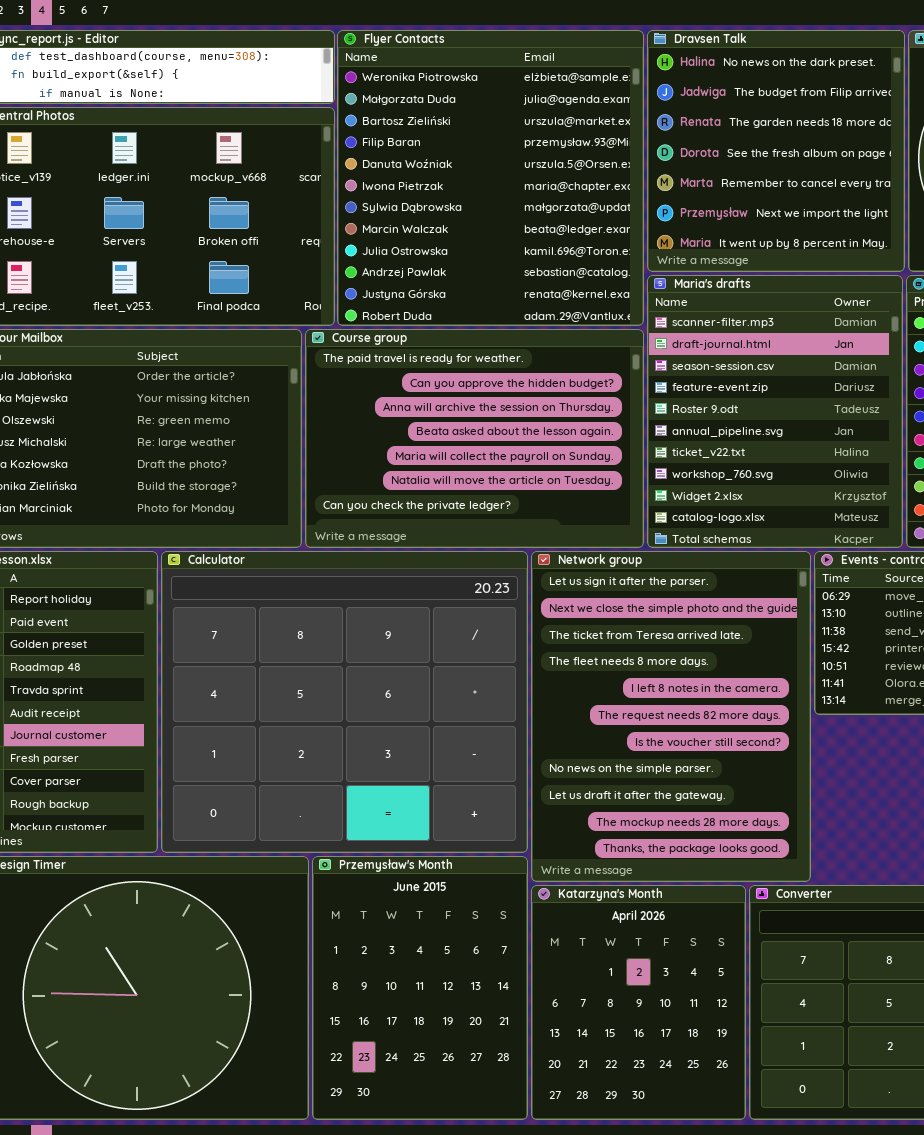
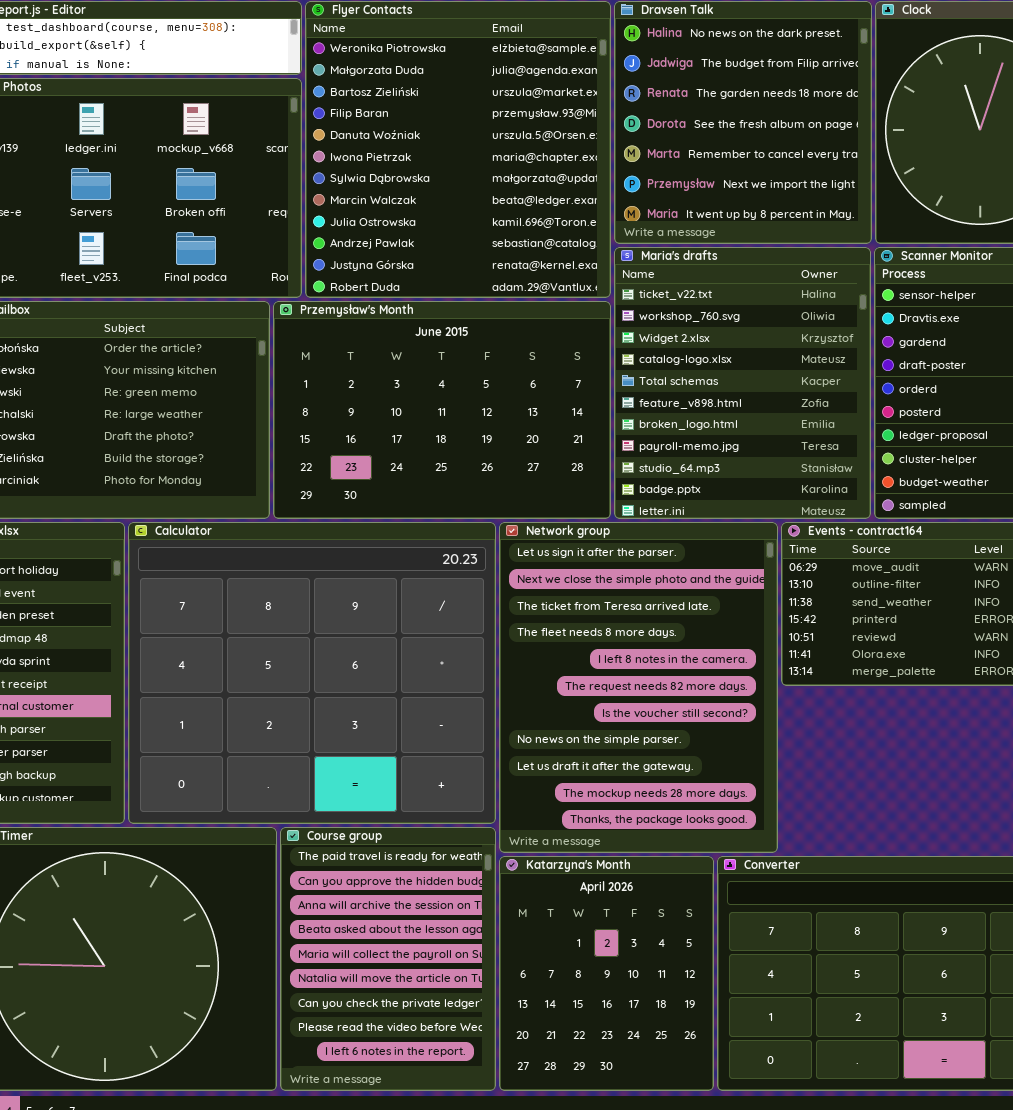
Maria's drafts: [647,275,903,548] -> [614,247,871,519], scrolled down 6 rows
Course group: [305,329,644,548] -> [280,827,496,1091], moved, resized
Przemysław's Month: [312,856,528,1120] -> [273,301,611,519], moved, resized

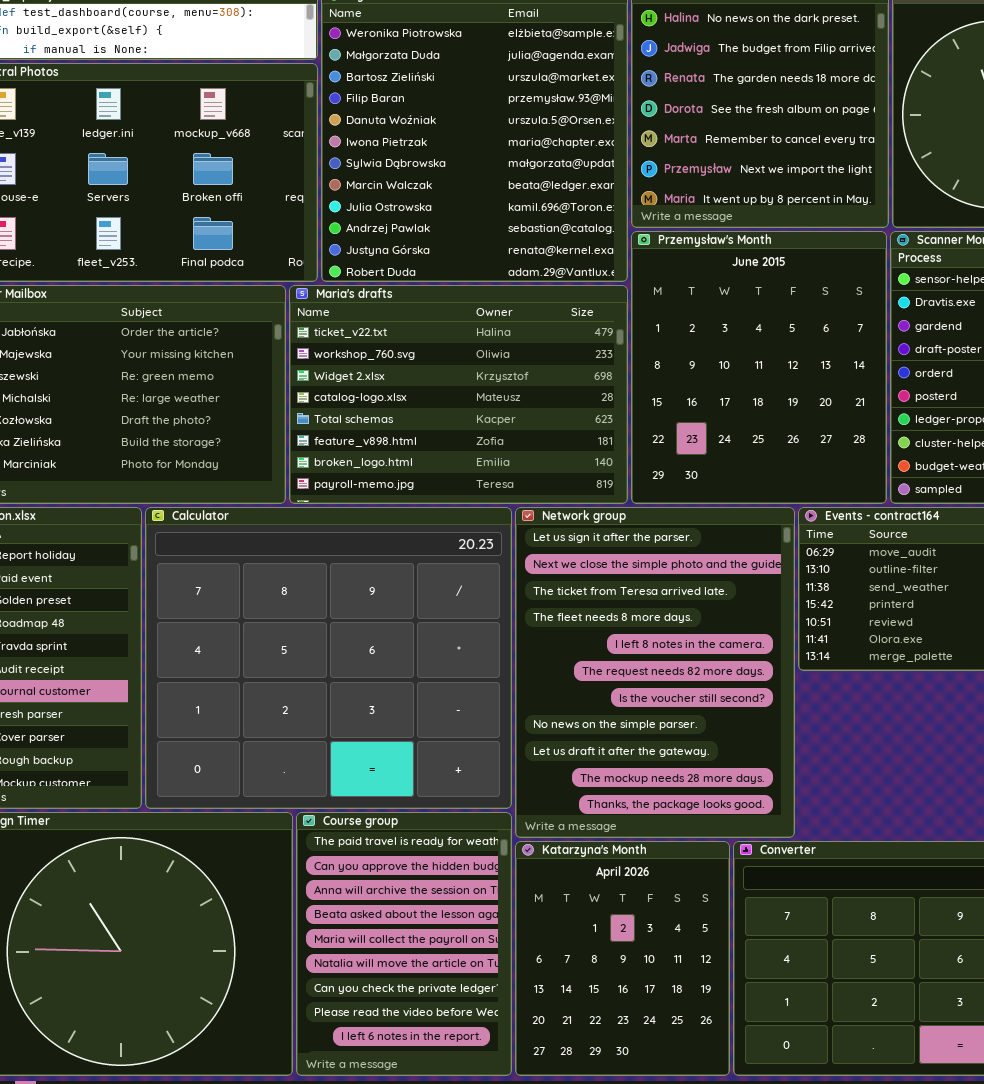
Maria's drafts: [614,247,871,519] -> [289,285,628,504], moved, resized
Przemysław's Month: [273,301,611,519] -> [631,231,887,504], moved, resized

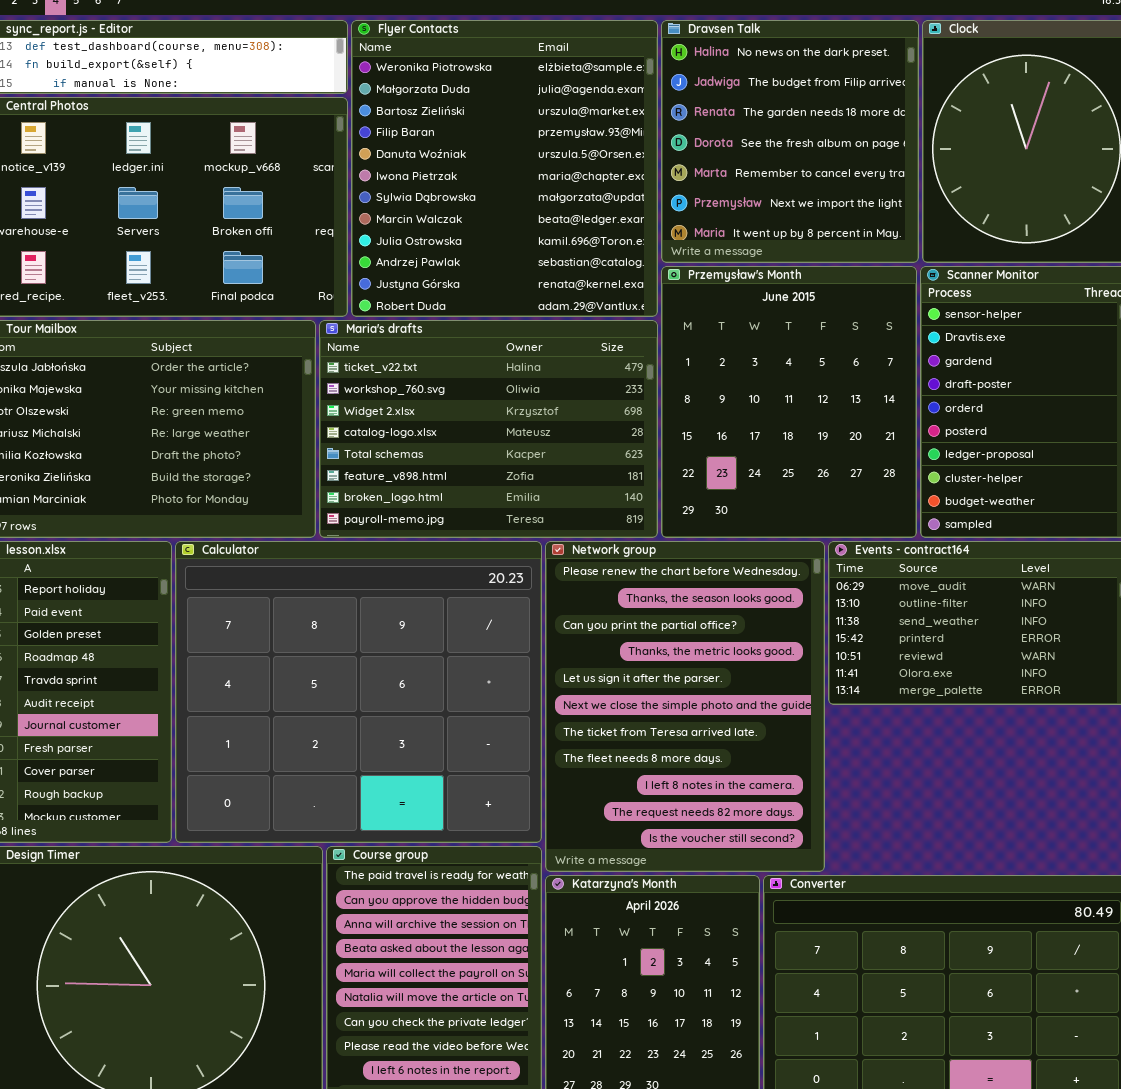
Network group: [515,507,795,838] -> [545,541,825,872], scrolled up 4 rows

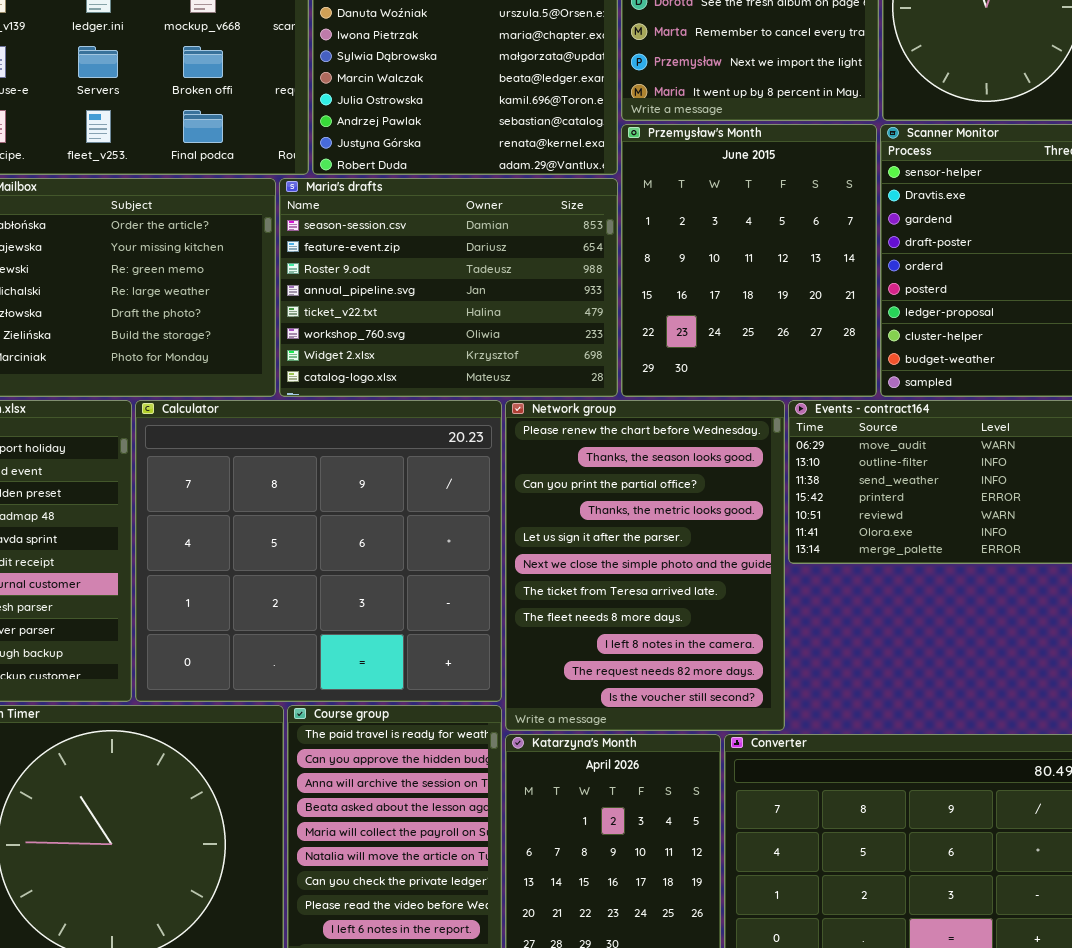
Maria's drafts: [319,320,658,538] -> [279,178,618,397], scrolled up 4 rows

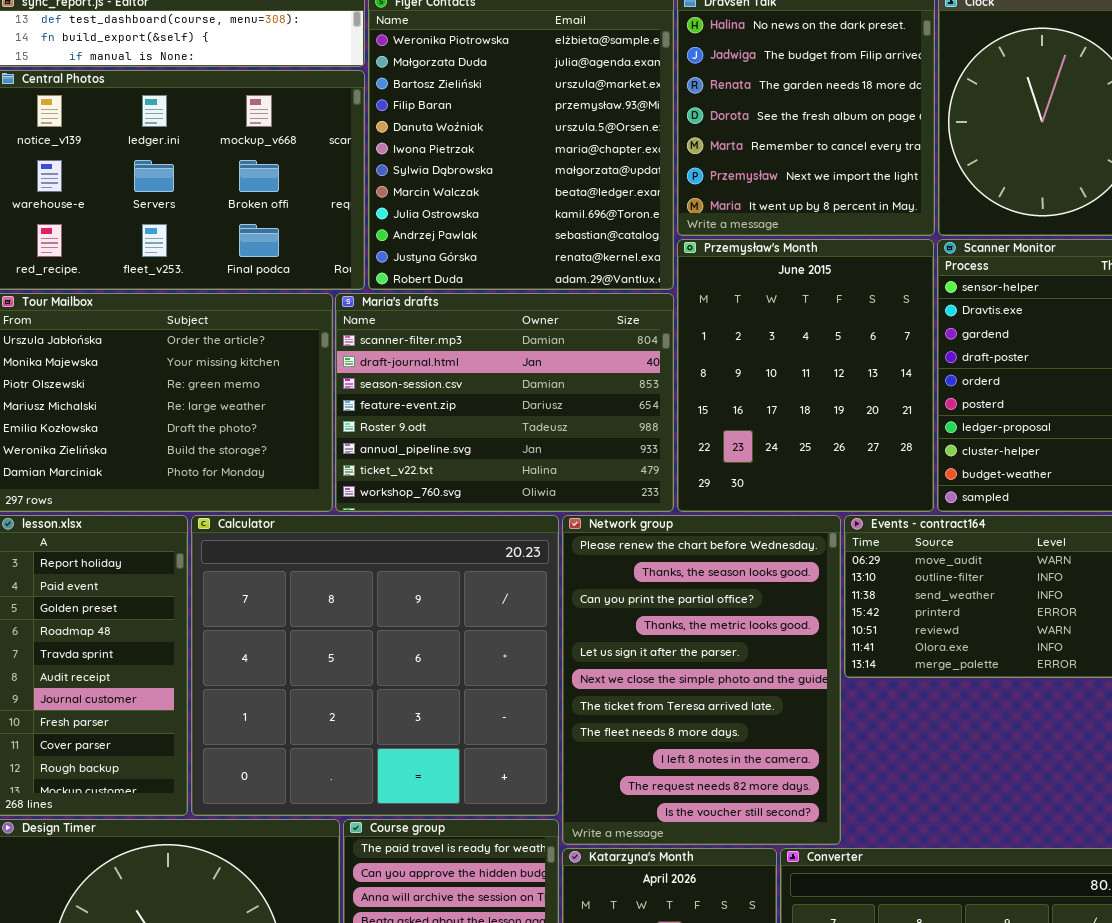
Maria's drafts: [279,178,618,397] -> [335,293,674,512], scrolled up 2 rows

